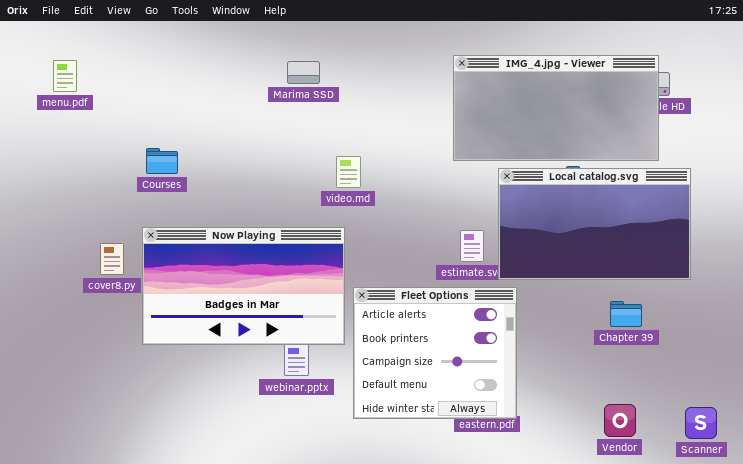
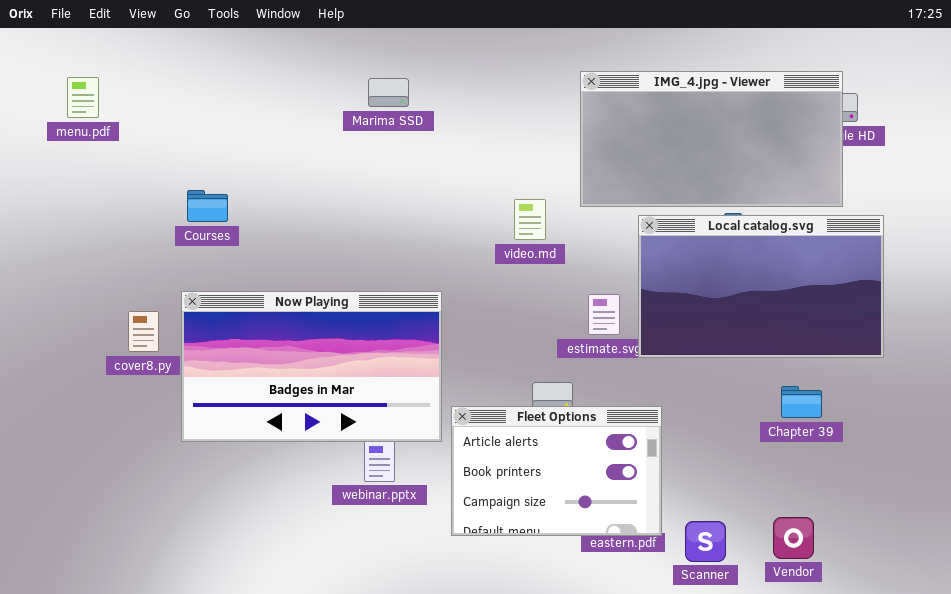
video.md: [336,156,361,188] -> [514,199,546,240], moved
Fleet Options: [353,287,517,419] -> [451,406,662,536], resized
Scanner: [685,407,717,439] -> [685,521,726,562], moved

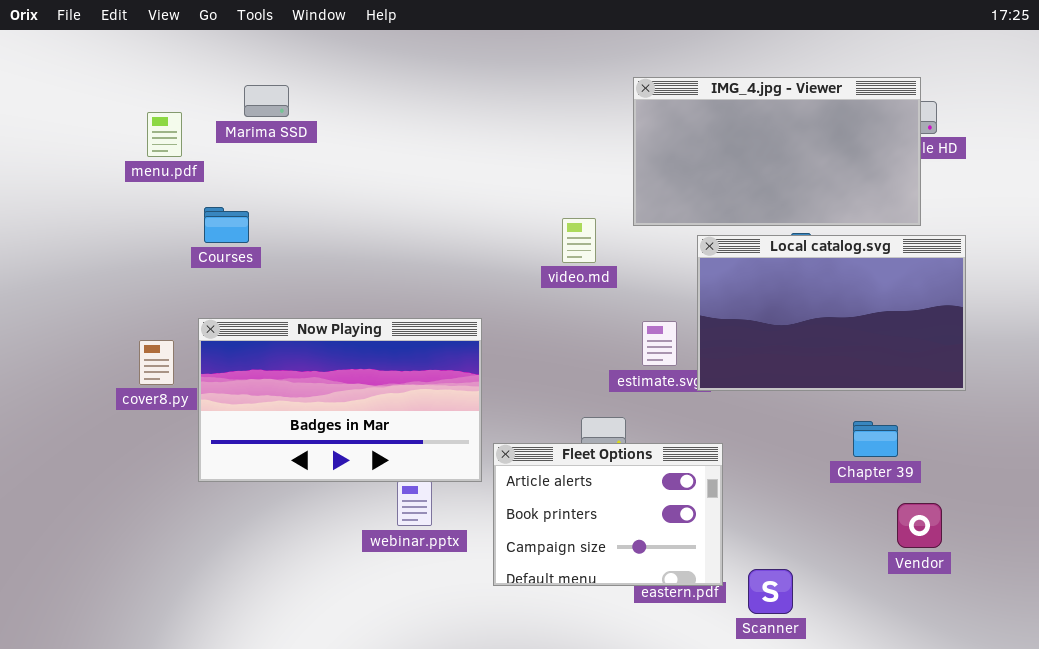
menu.pdf: [67,77,99,118] -> [147,112,182,157], moved
Marima SSD: [368,78,409,107] -> [244,85,289,117], moved
Vendor: [773,517,814,559] -> [897,503,942,548], moved

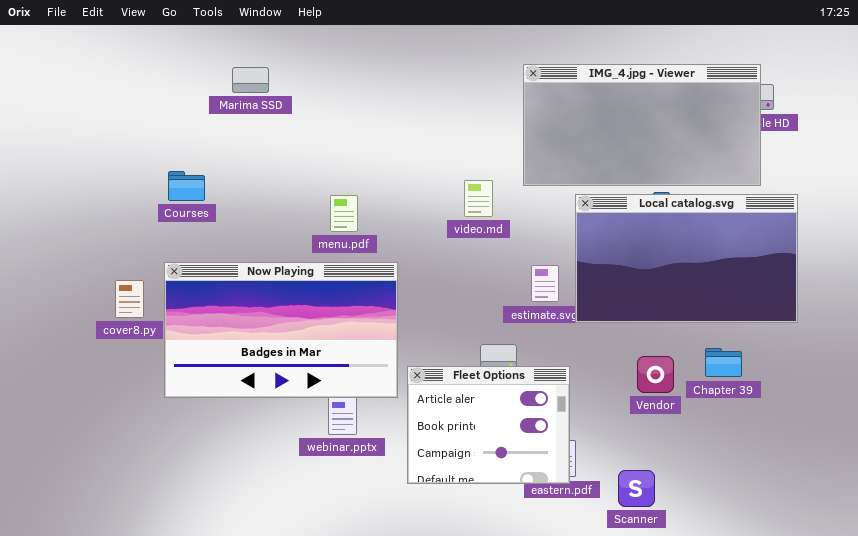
Marima SSD: [244,85,289,117] -> [232,67,269,93], moved
menu.pdf: [147,112,182,157] -> [330,195,358,232], moved
Fleet Options: [493,443,723,586] -> [407,366,570,484], resized
Vendor: [897,503,942,548] -> [637,356,674,393], moved

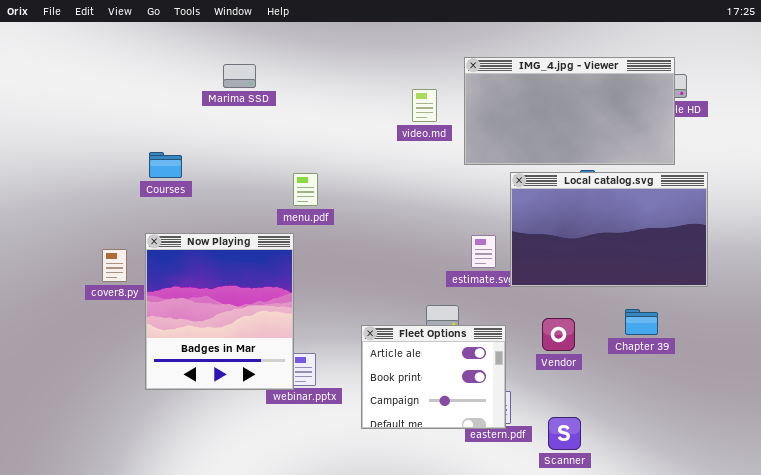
Marima SSD: [232,67,269,93] -> [223,64,256,88], moved
video.md: [464,180,493,217] -> [412,89,437,122], moved
Now Playing: [164,262,398,398] -> [145,233,294,390], resized
Vendor: [637,356,674,393] -> [542,318,575,351], moved

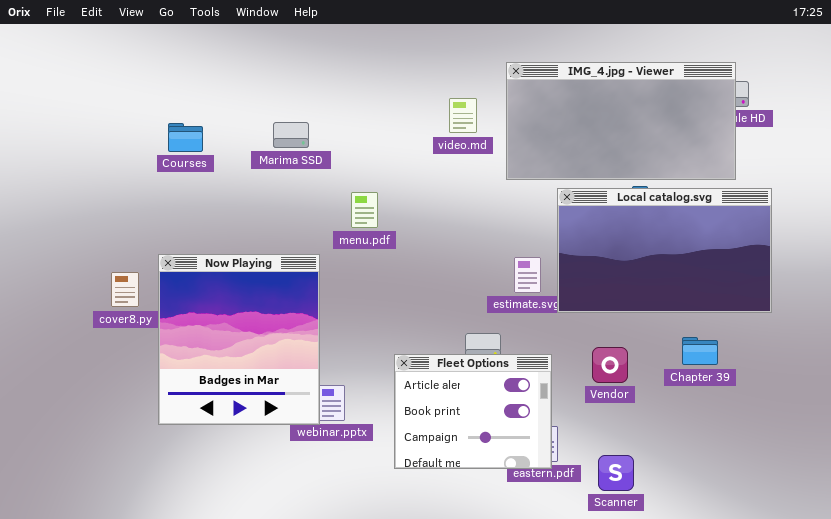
Marima SSD: [223,64,256,88] -> [273,122,309,148], moved
Courses: [149,152,182,178] -> [168,123,203,152], moved
menu.pdf: [293,173,318,206] -> [351,192,378,228], moved

